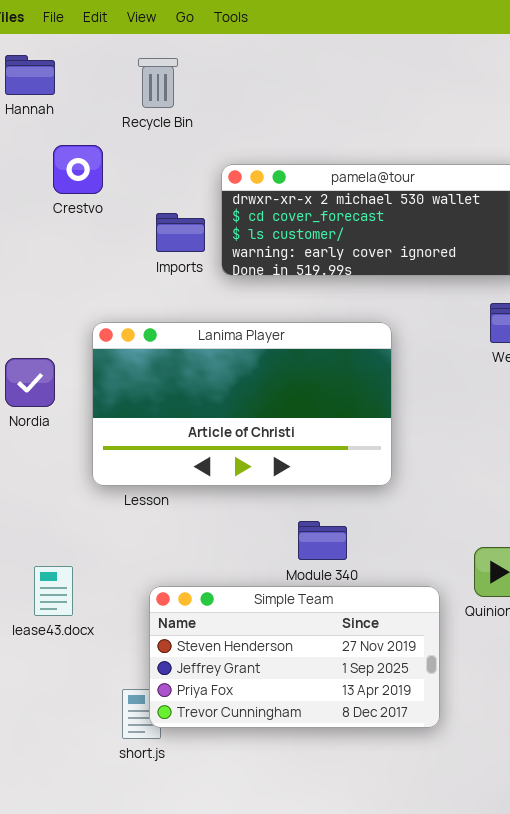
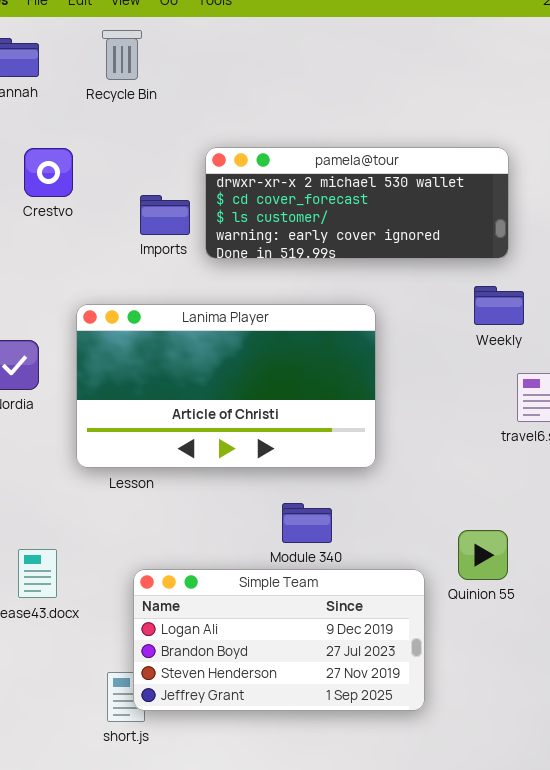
Recycle Bin: [138,58,178,108] -> [102,30,142,80], moved
Crestvo: [53,145,103,194] -> [24,148,73,197], moved
Simple Team: [149,586,440,728] -> [133,569,425,711], scrolled up 2 rows

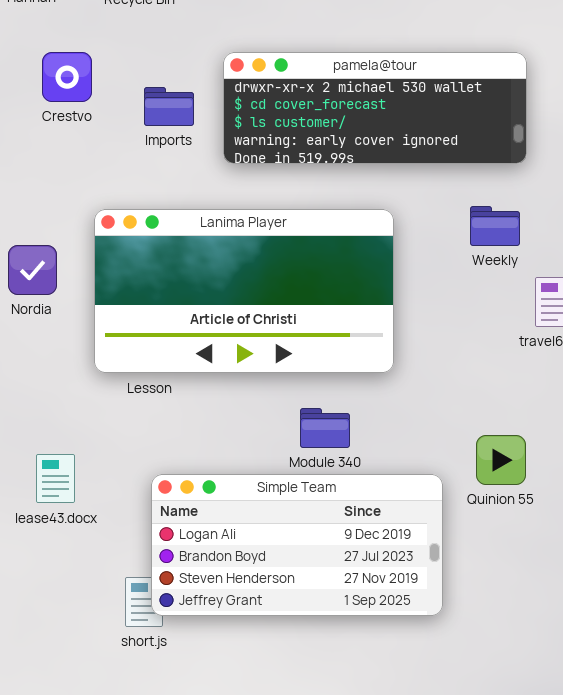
Imports: [140,195,190,235] -> [144,87,194,126], moved
Weekly: [474,286,524,325] -> [470,206,520,246], moved

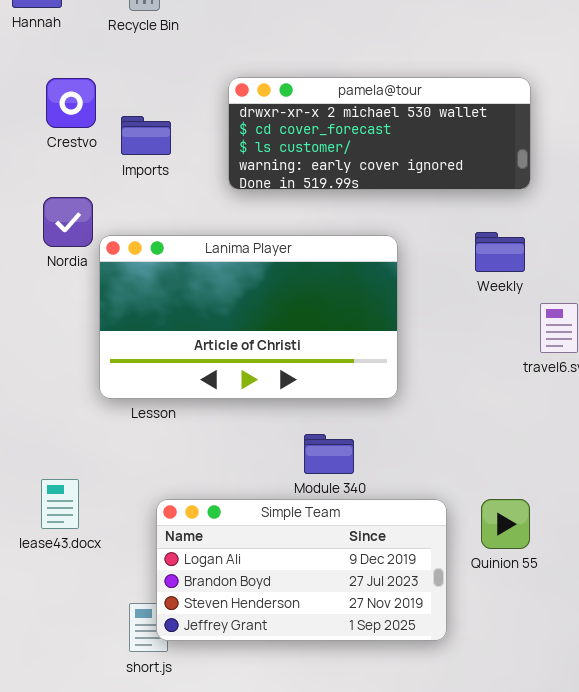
Imports: [144,87,194,126] -> [121,116,171,155], moved
Nordia: [8,245,57,295] -> [43,197,93,247], moved
Quinion 55: [476,435,526,485] -> [481,499,530,549], moved

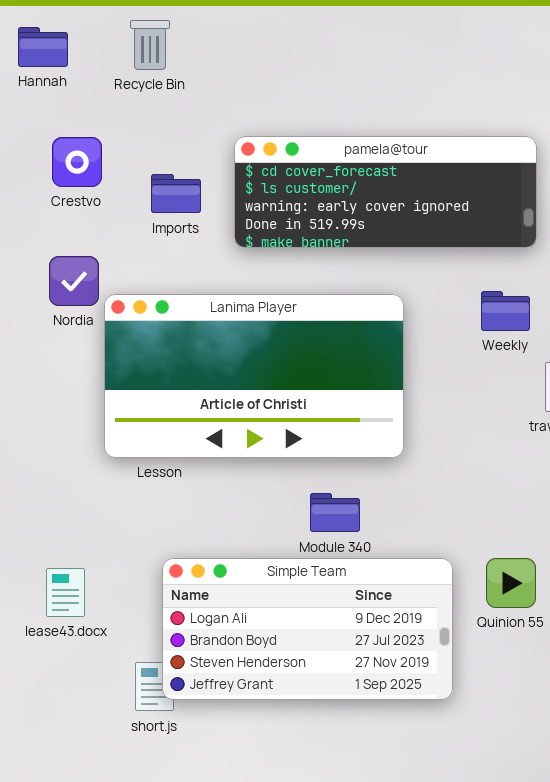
pamela@tour: [228,77,531,190] -> [234,136,537,248], scrolled down 1 row
Imports: [121,116,171,155] -> [151,174,201,213], moved
lease43.docx: [41,479,79,529] -> [46,568,85,617], moved

